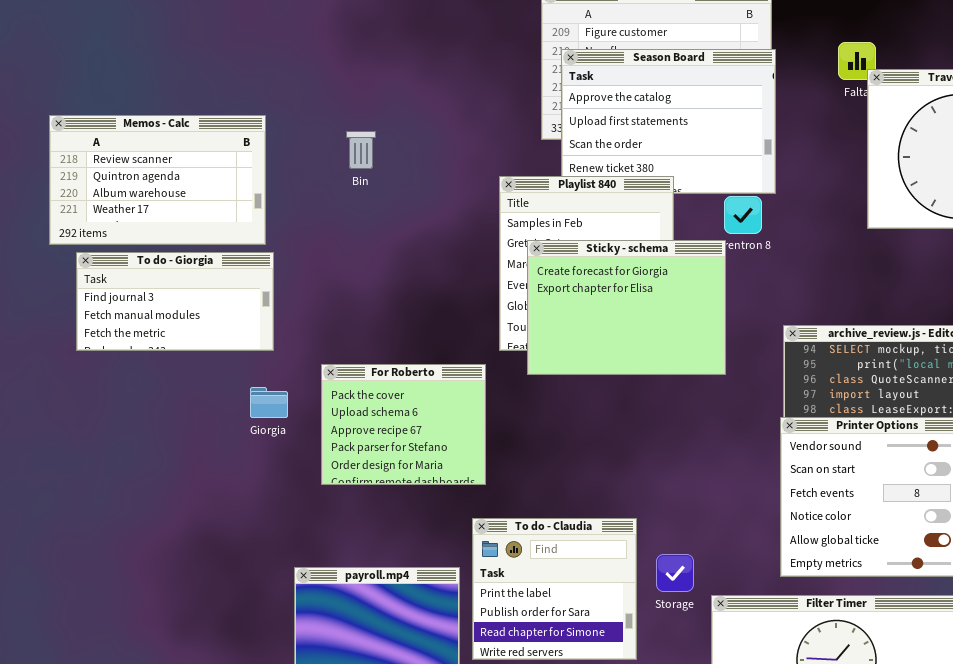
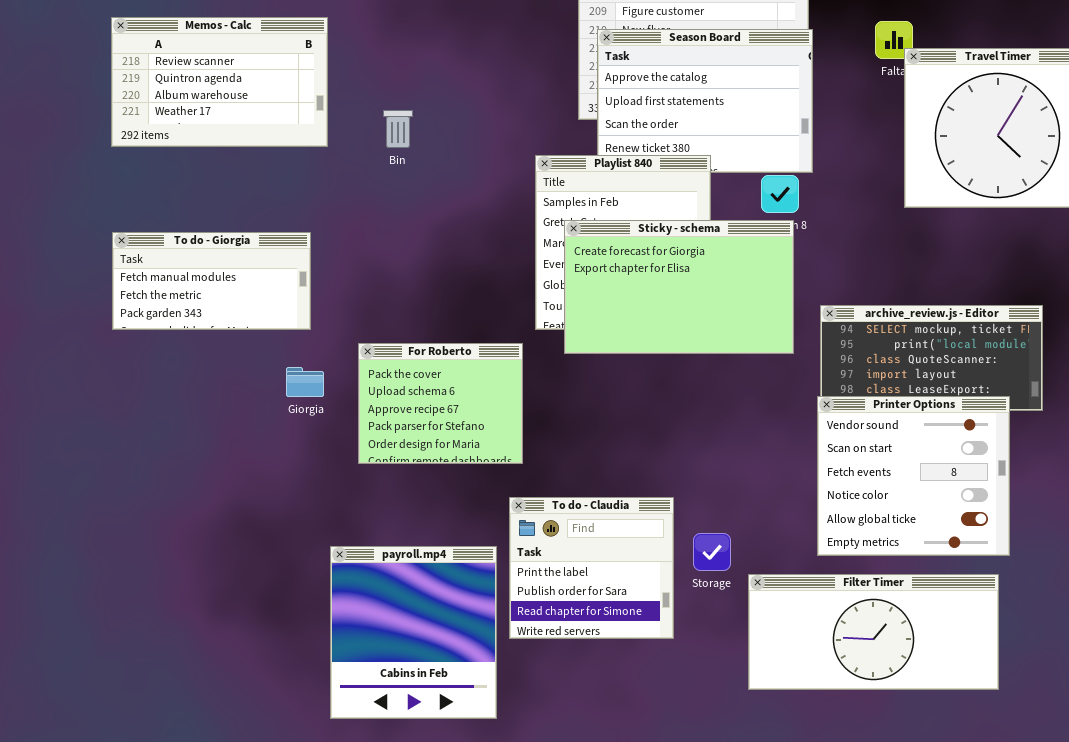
Memos - Calc: [49,115,266,245] -> [111,17,328,147], moved
Sticky - schema: [527,240,726,375] -> [564,220,794,354], resized
To do - Giorgia: [76,252,274,351] -> [112,232,311,330], scrolled down 1 row

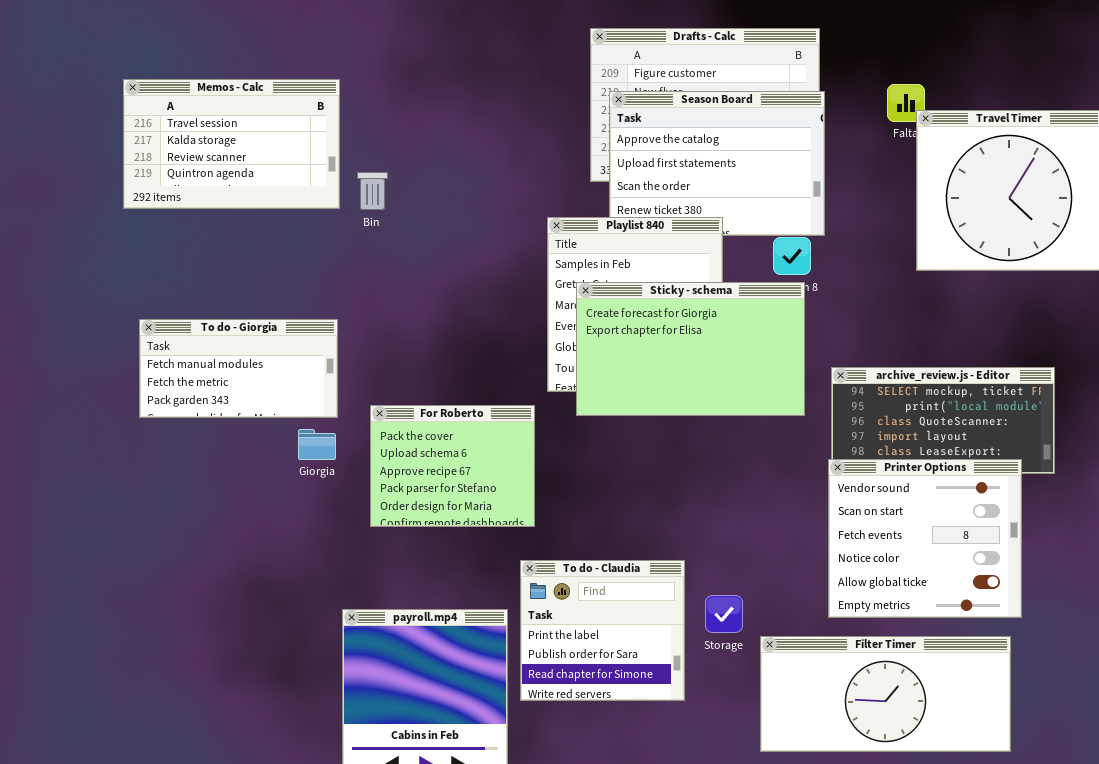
Memos - Calc: [111,17,328,147] -> [123,79,340,209], scrolled up 2 rows
Bin: [383,110,413,148] -> [357,172,388,210], moved
To do - Giorgia: [112,232,311,330] -> [139,319,338,418], moved

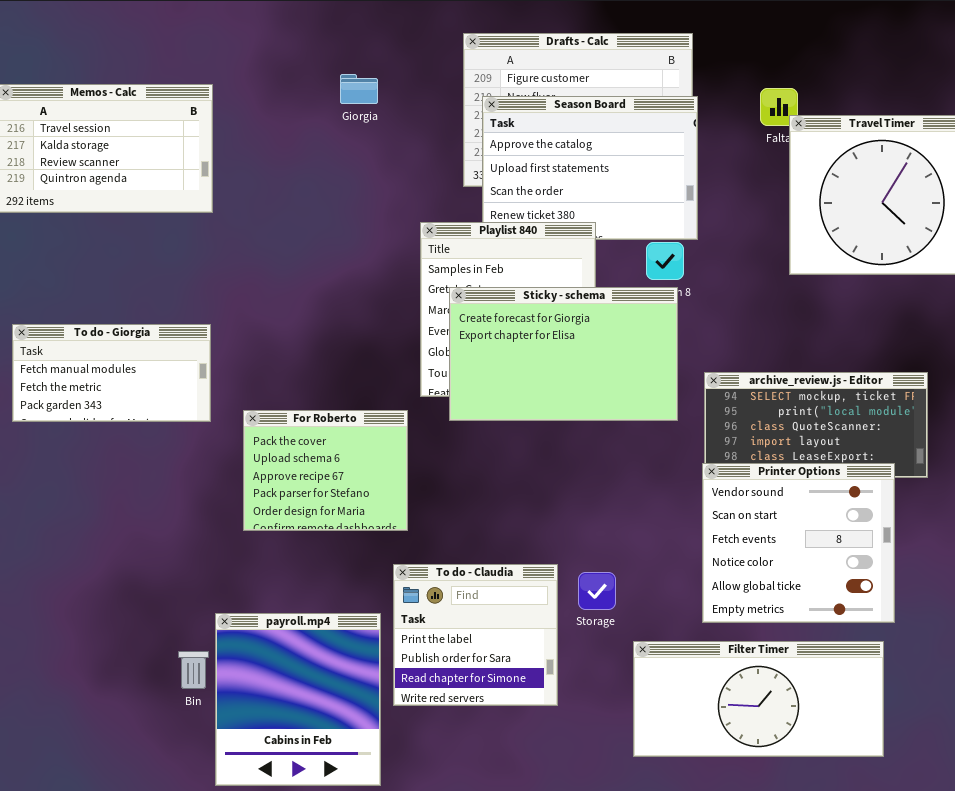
Bin: [357,172,388,210] -> [178,651,209,689], moved
Giorgia: [298,429,336,460] -> [340,74,378,104], moved
Storage: [705,595,743,633] -> [578,572,616,610], moved

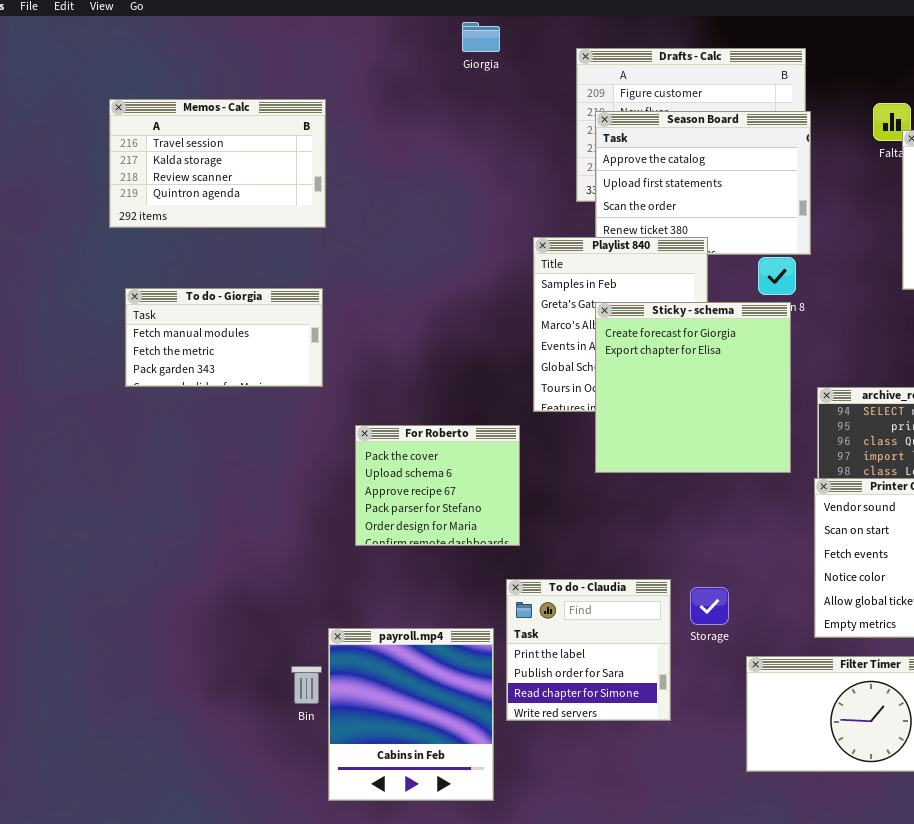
Giorgia: [340,74,378,104] -> [462,22,500,52], moved
Sticky - schema: [449,287,678,421] -> [595,302,791,473], resized
To do - Giorgia: [12,324,211,422] -> [125,288,323,387], moved

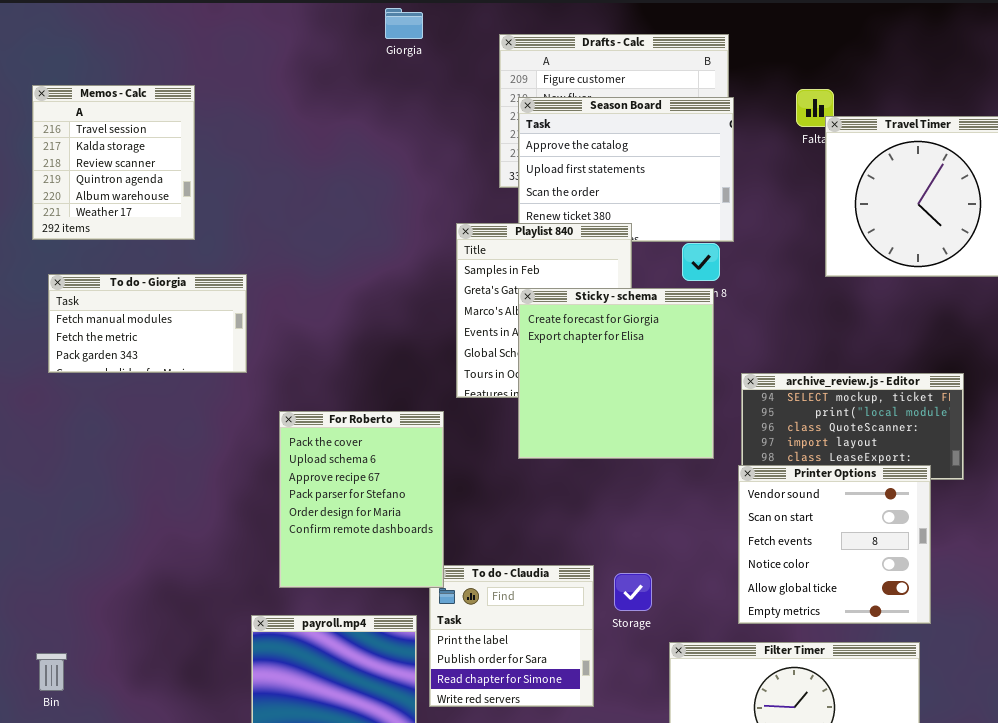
Memos - Calc: [109,99,326,228] -> [32,85,195,240], resized
For Roberto: [355,425,520,546] -> [279,411,444,588], resized
Bin: [291,666,322,704] -> [36,653,67,691], moved

